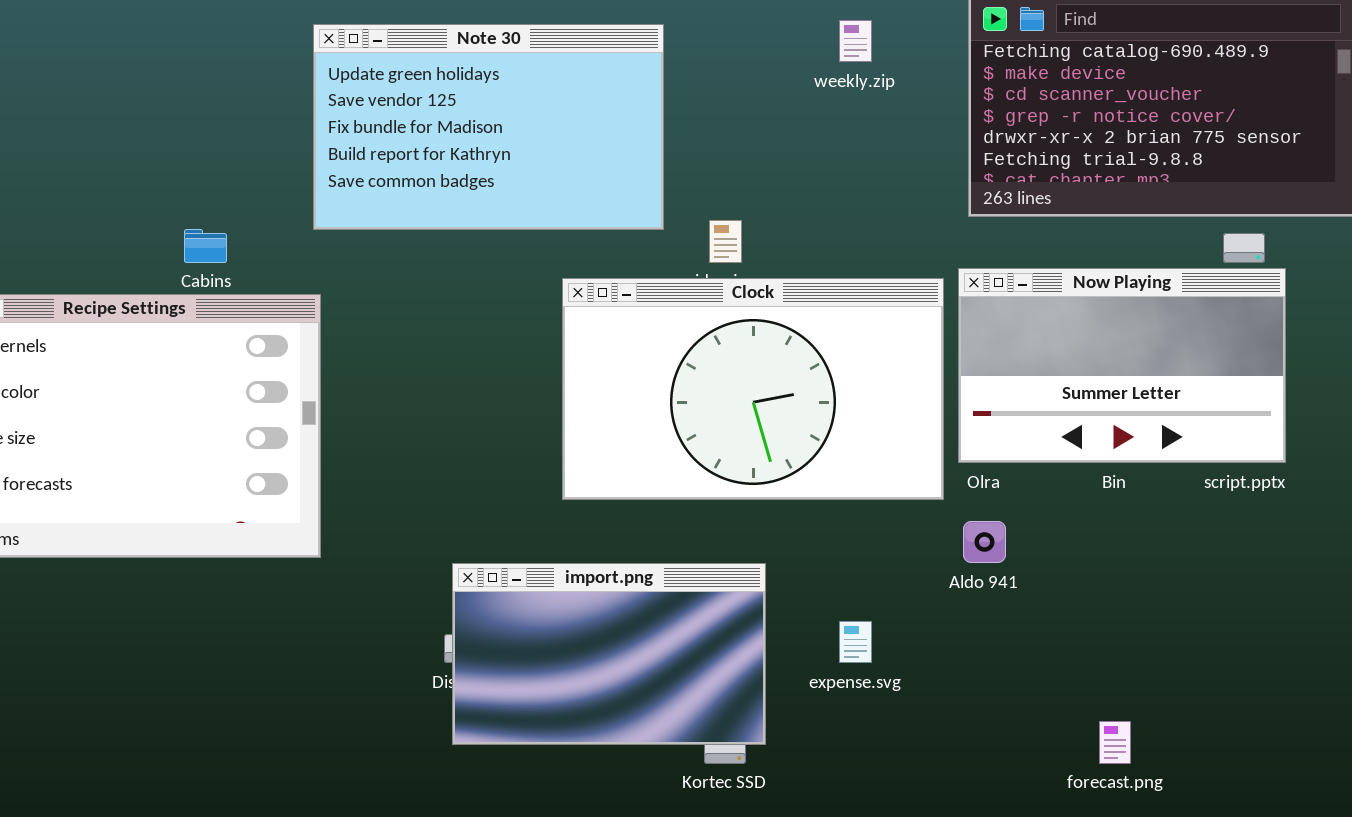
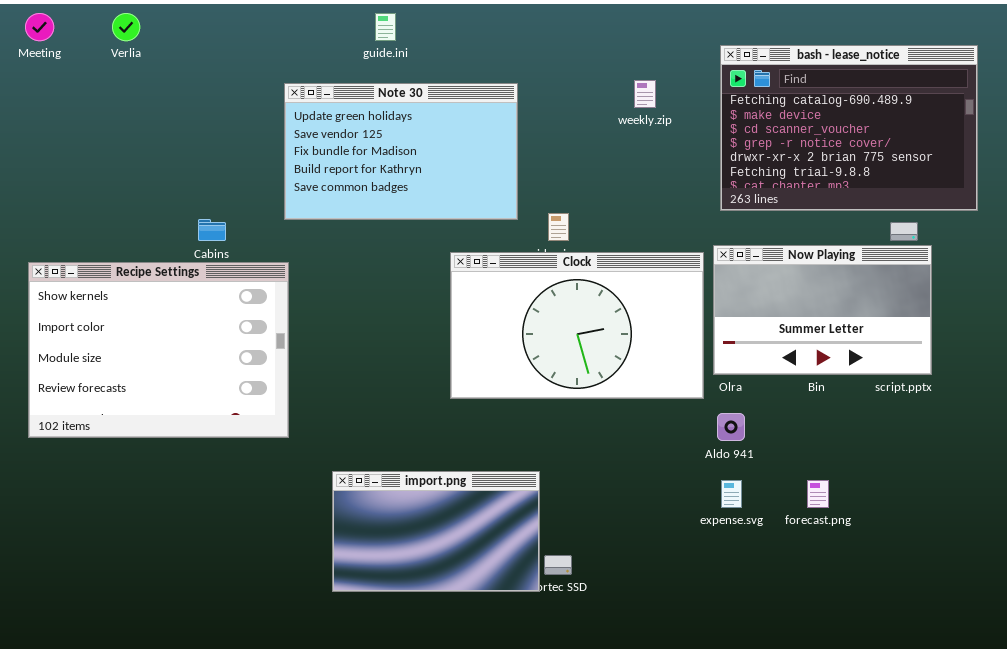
import.png: [452,563,766,745] -> [332,471,540,592], moved
expense.svg: [839,621,872,663] -> [721,480,742,508], moved
forecast.png: [1099,721,1131,764] -> [807,480,829,508], moved

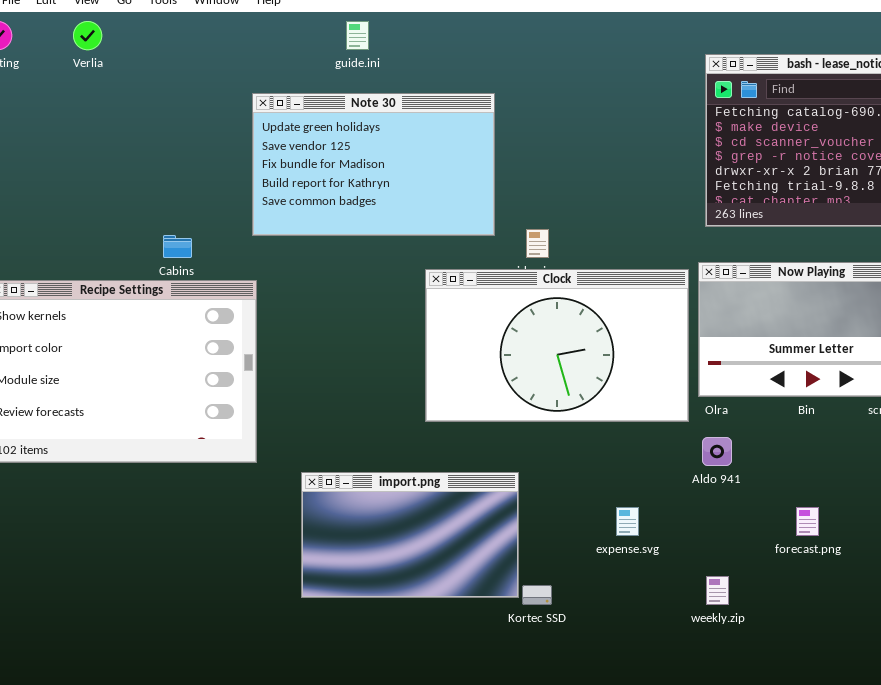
weekly.zip: [634,80,656,108] -> [706,576,729,605], moved
import.png: [332,471,540,592] -> [301,472,519,598], moved
expense.svg: [721,480,742,508] -> [616,507,639,536], moved

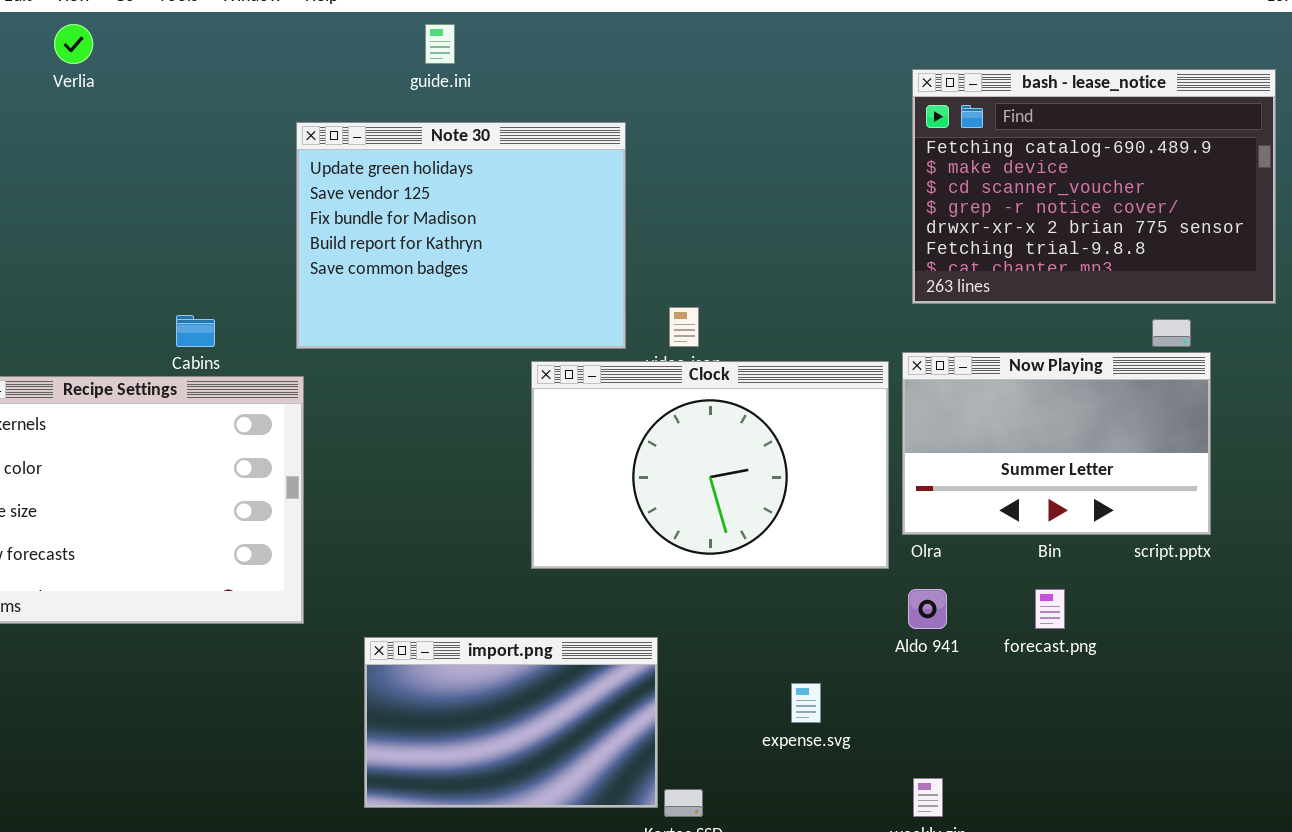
Note 30: [252,93,495,236] -> [296,122,626,349], resized
forecast.png: [796,507,819,536] -> [1035,589,1065,629], moved

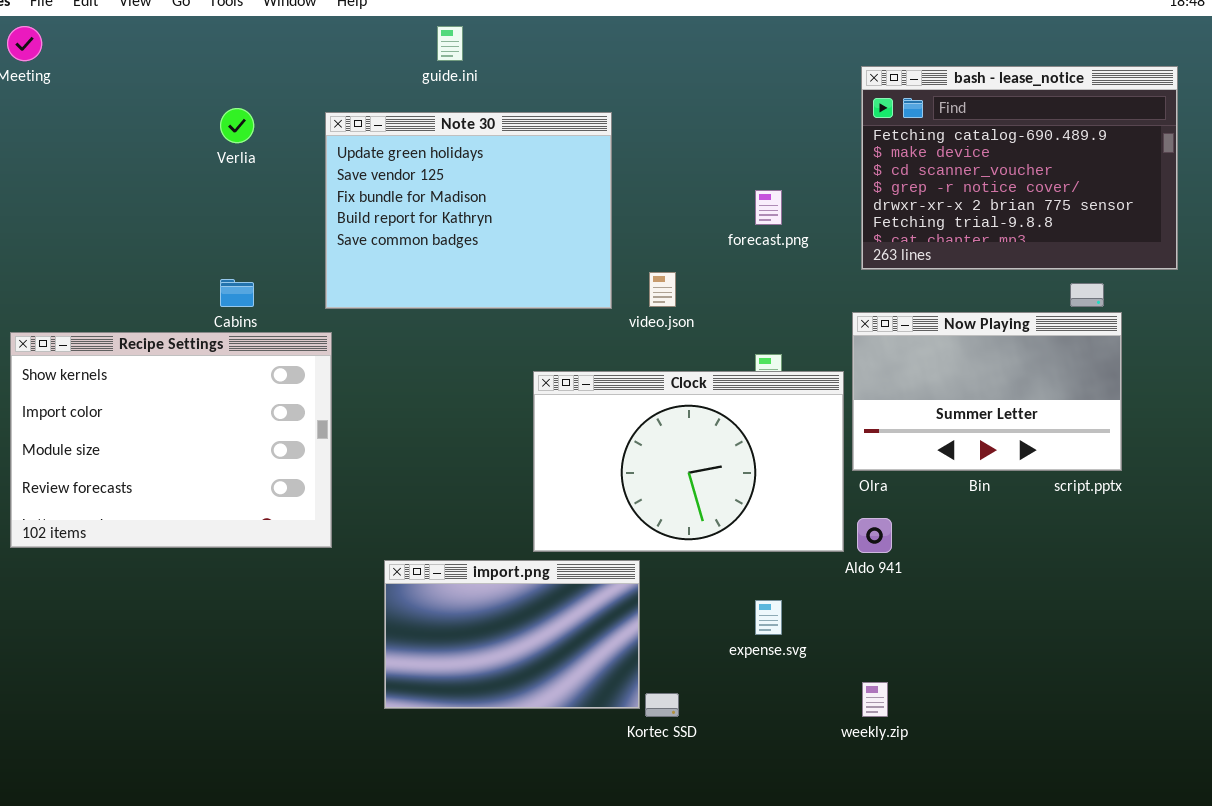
Verlia: [54,24,93,64] -> [220,108,254,143], moved
Clock: [531,361,889,569] -> [533,371,844,552], moved
forecast.png: [1035,589,1065,629] -> [755,190,782,225], moved

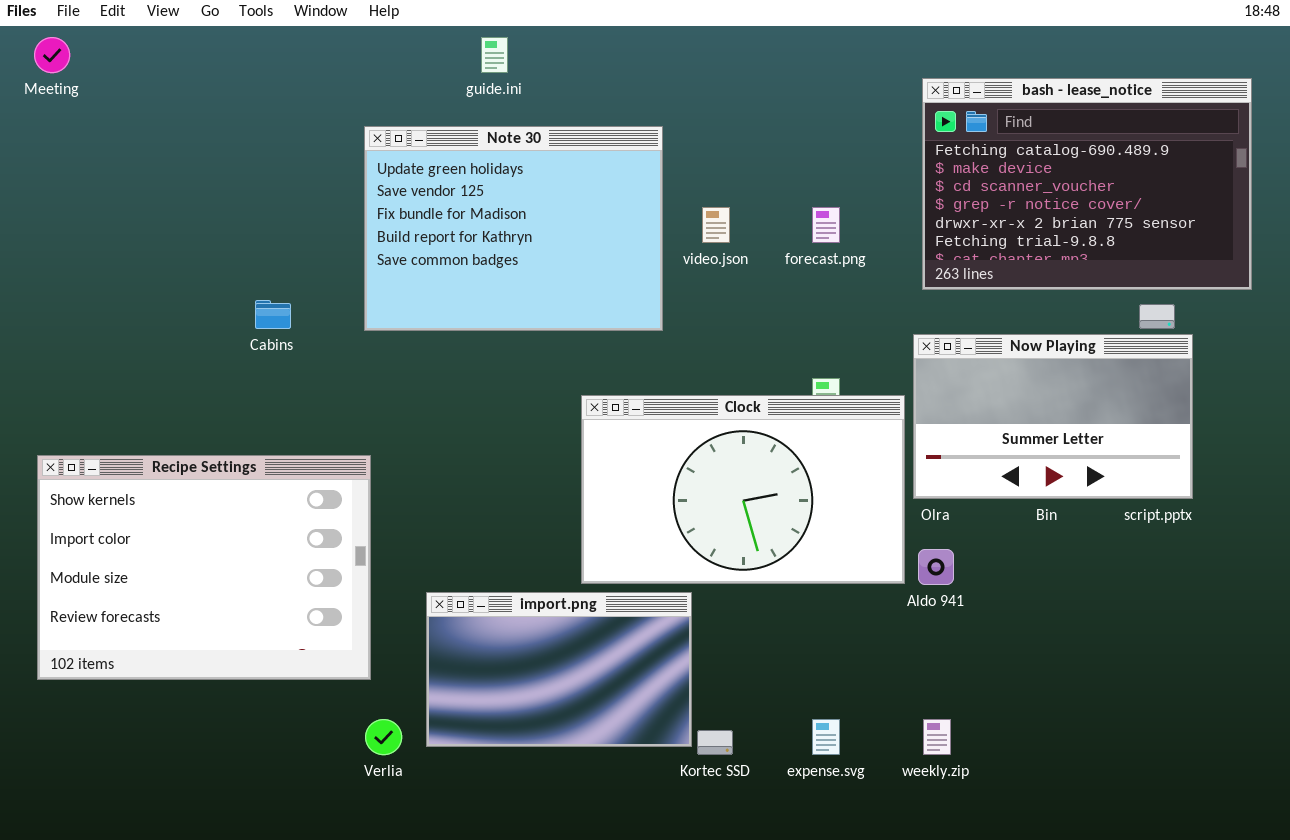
Verlia: [220,108,254,143] -> [365,719,402,755], moved
video.json: [649,272,676,307] -> [702,207,730,243], moved
Recipe Settings: [10,332,332,548] -> [37,455,371,680], moved
expense.svg: [755,600,782,635] -> [812,719,840,755], moved

